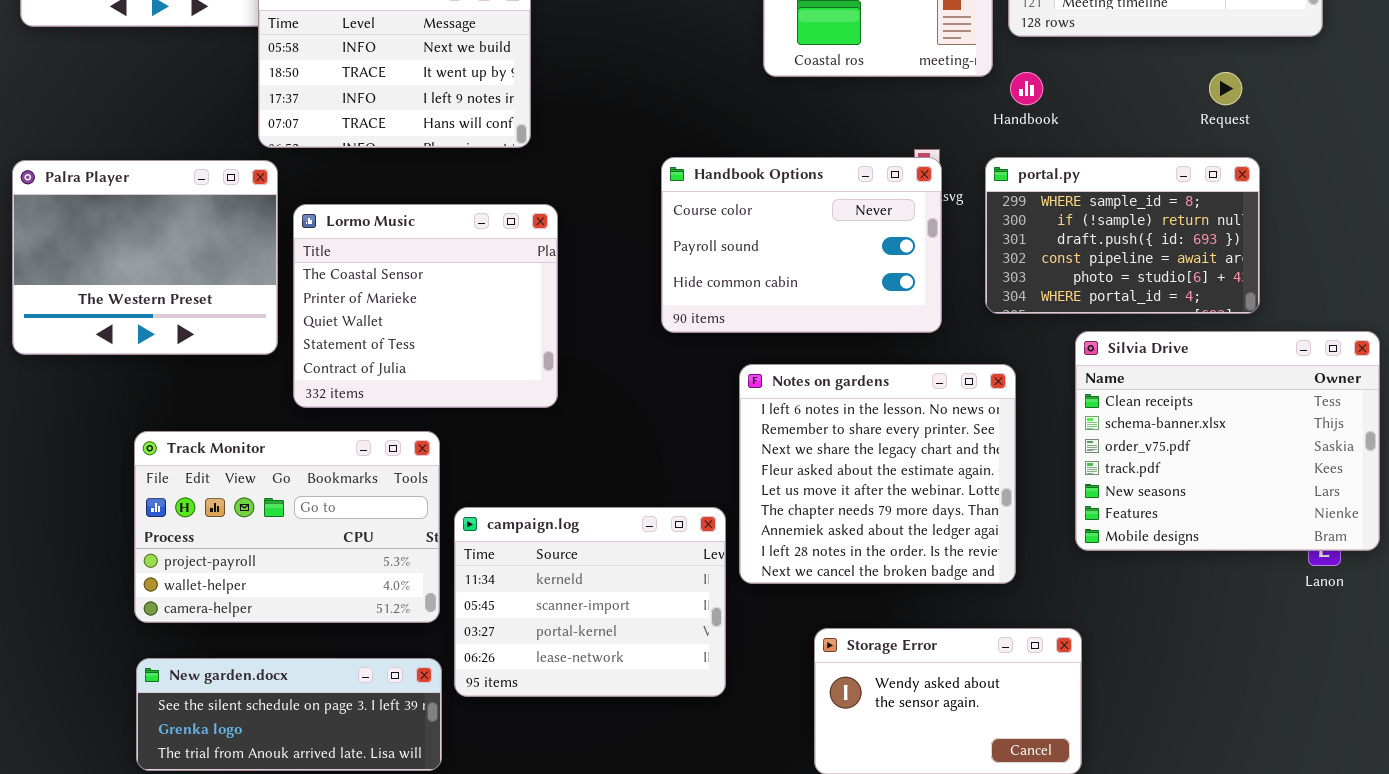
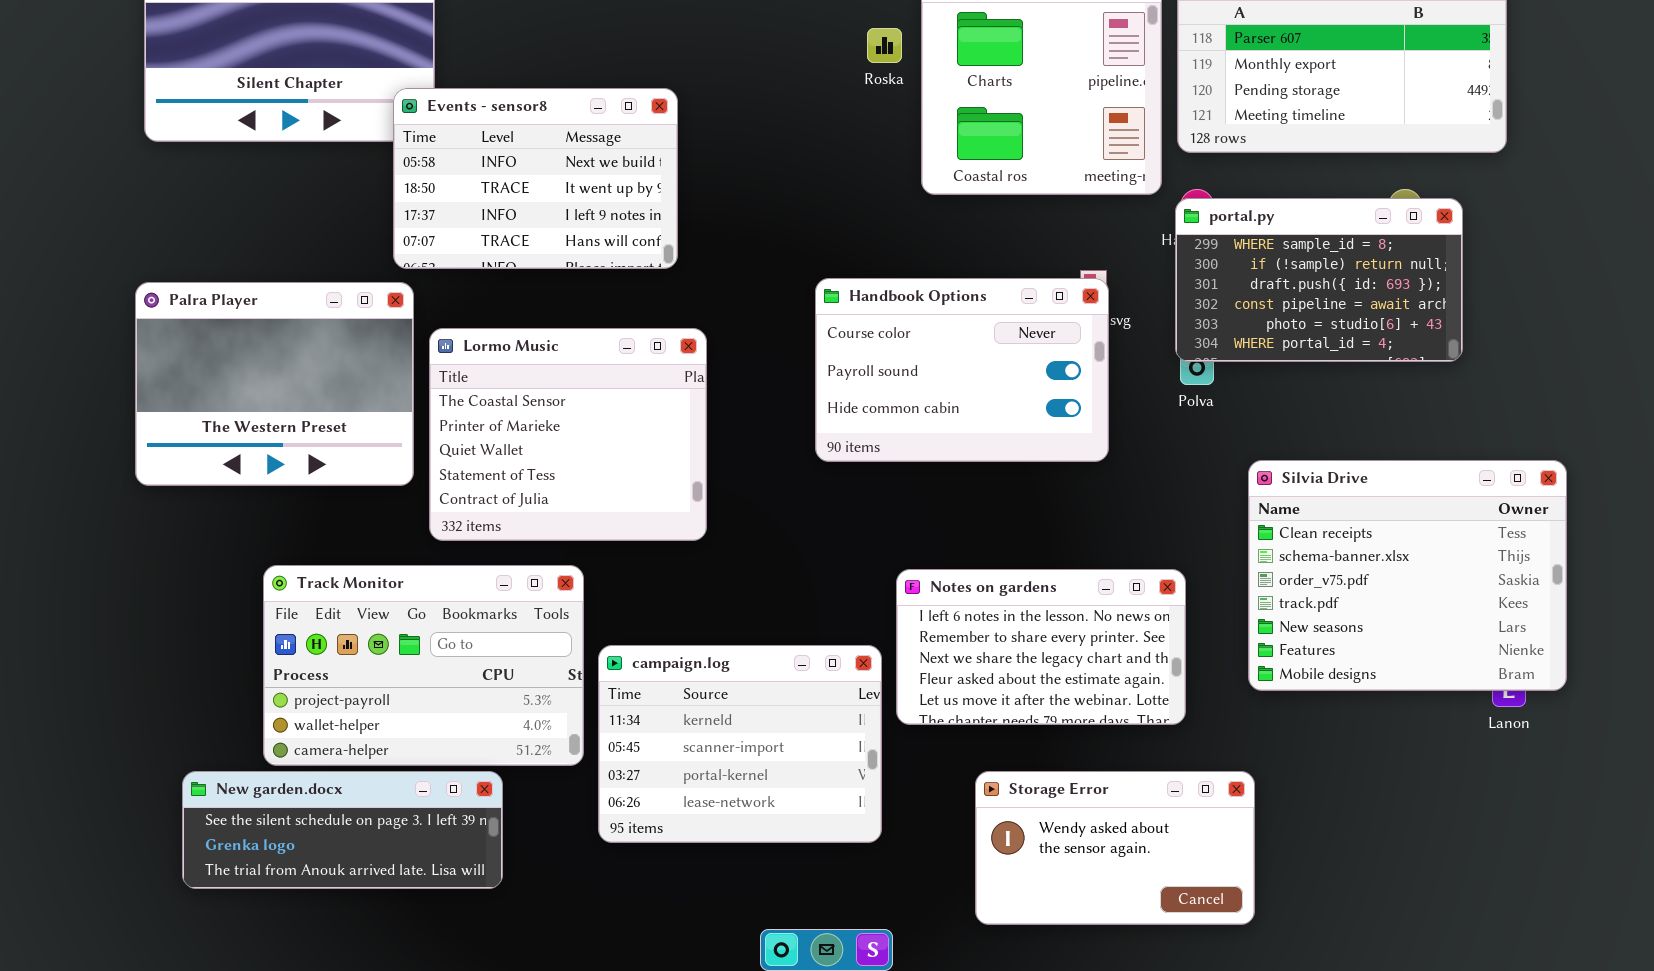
portal.py: [985,157,1260,314] -> [1175,198,1463,362], moved
Notes on gardens: [739,364,1016,584] -> [896,569,1186,725], resized
New garden.docx: [136,658,442,771] -> [182,771,503,889], moved

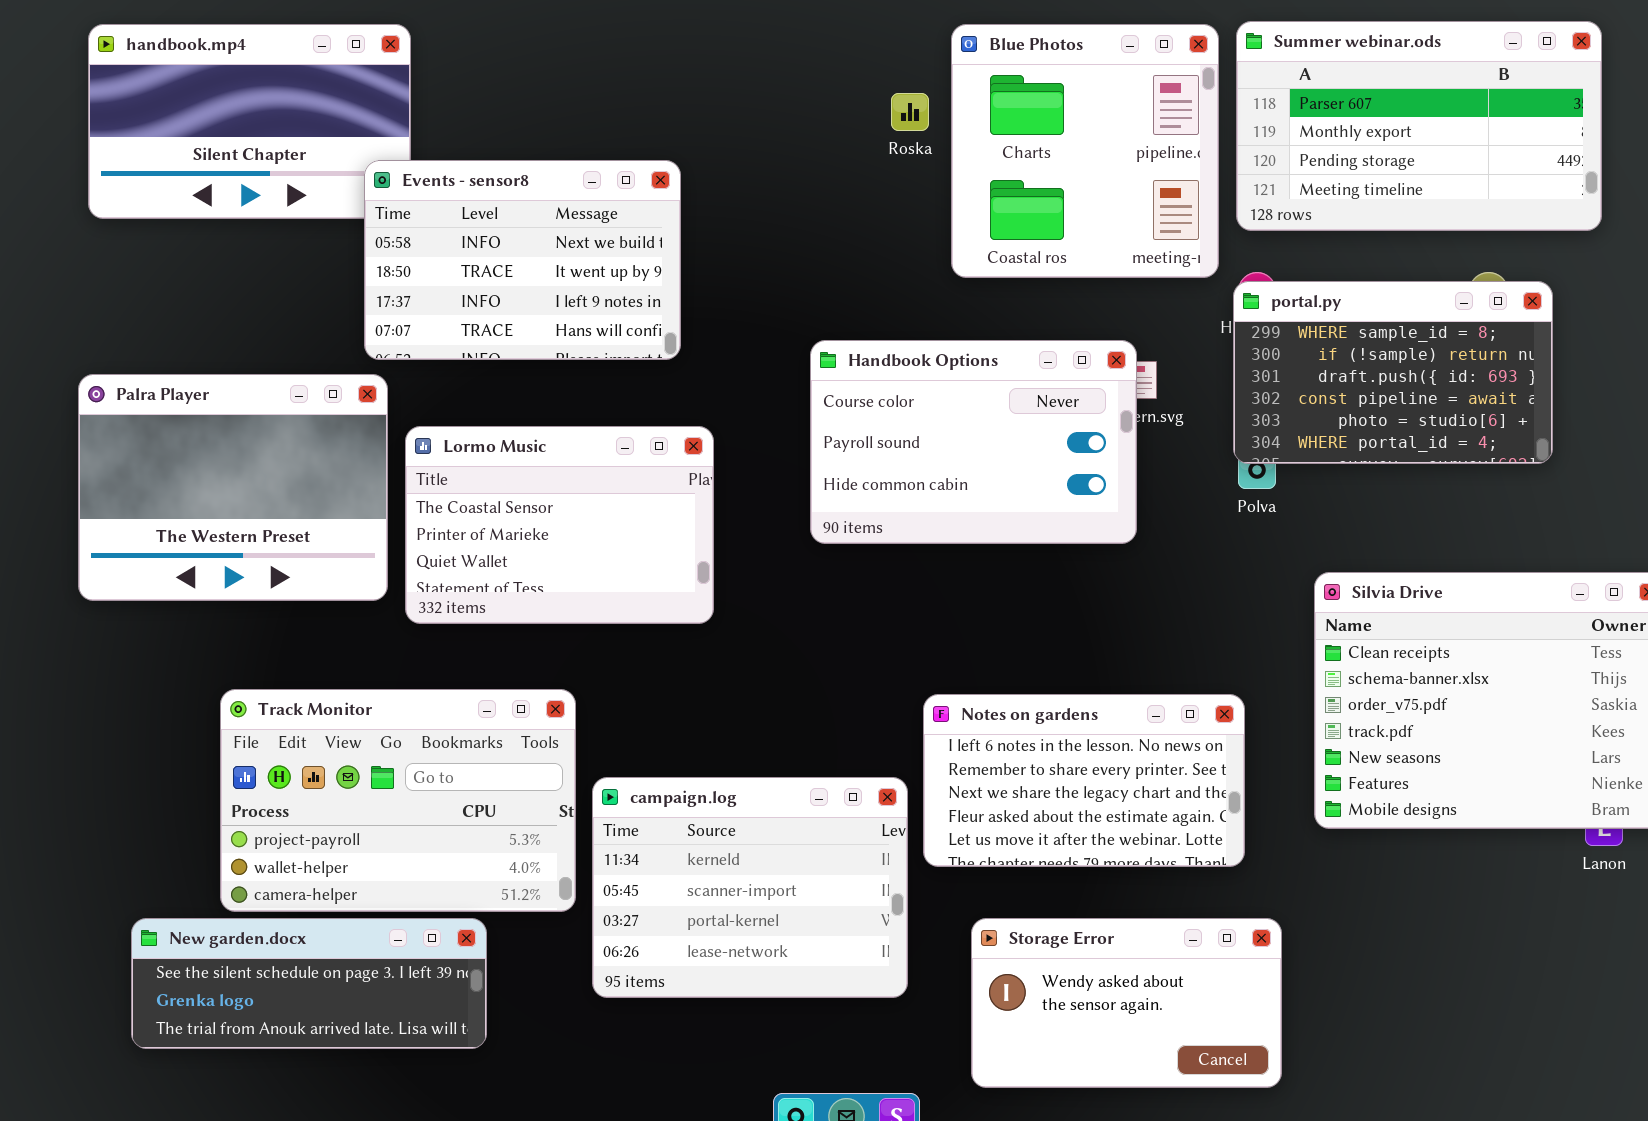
Handbook Options: [815,278,1109,462] -> [810,340,1137,544], moved
Lormo Music: [429,328,707,541] -> [405,426,714,624], resized
Storage Error: [975,771,1255,925] -> [971,918,1282,1088], moved

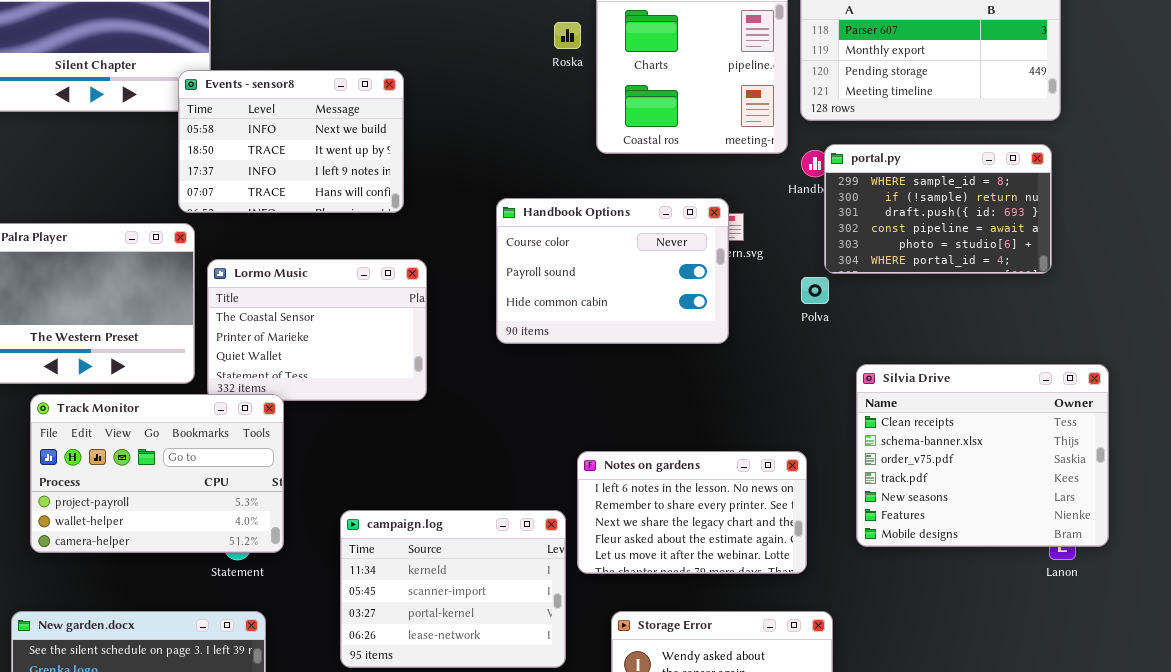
portal.py: [1233,281,1553,464] -> [824,144,1052,274], moved
Track Monitor: [220,689,576,912] -> [30,394,284,553], moved

